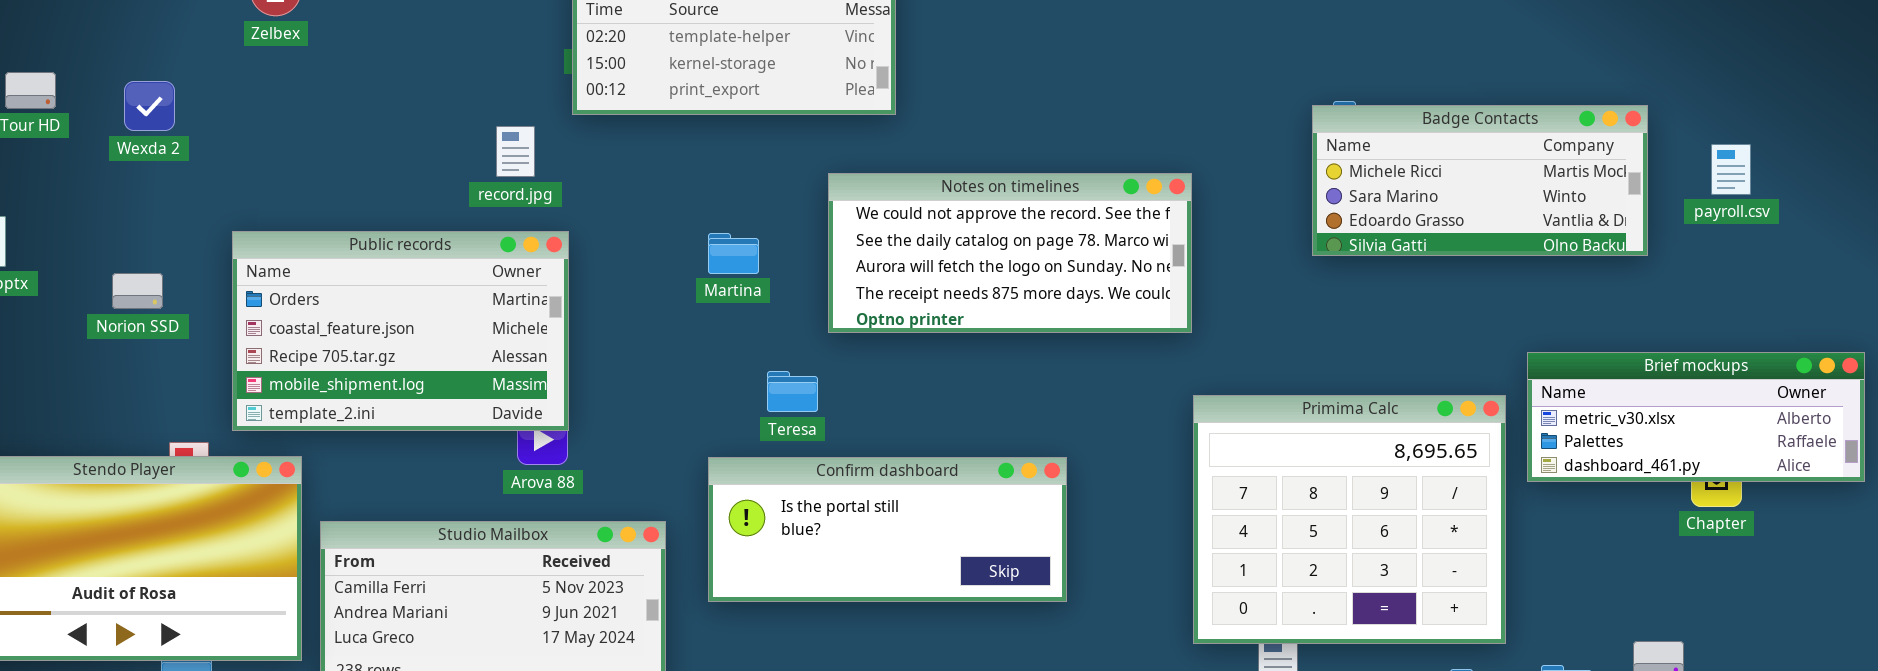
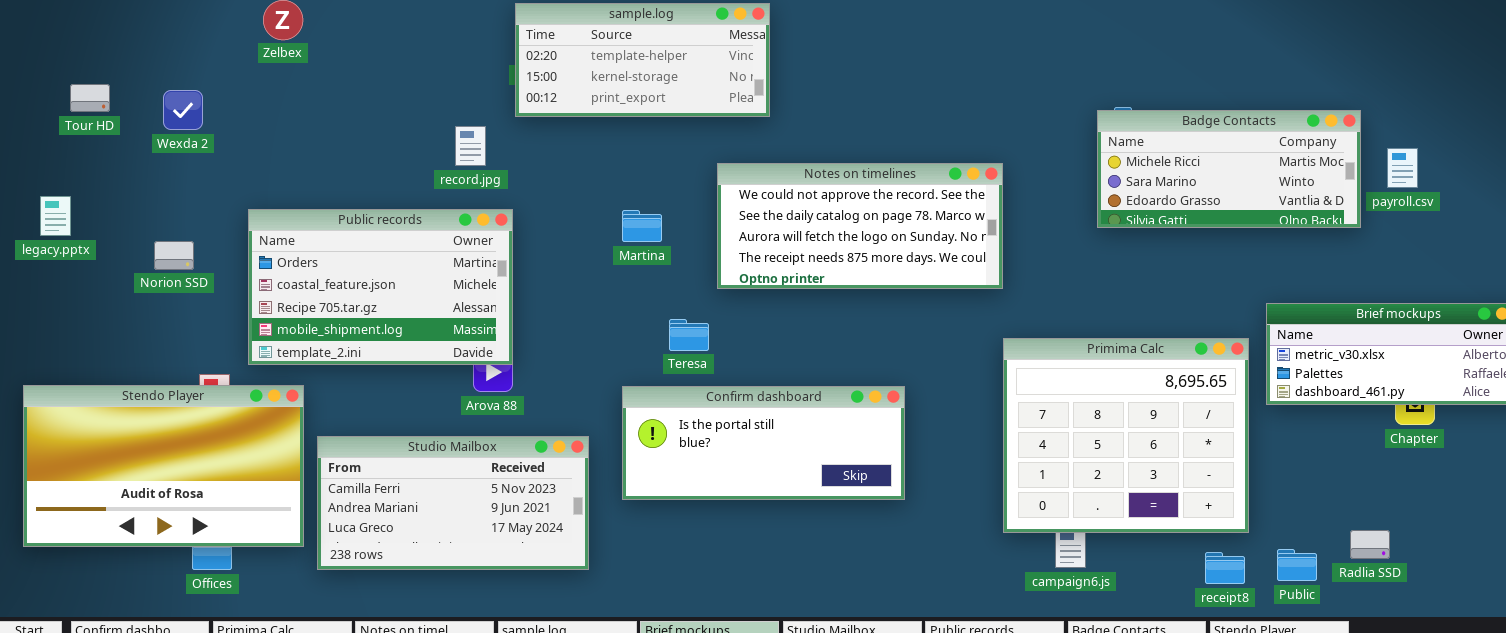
payroll.csv: [1711,144,1751,195] -> [1387,148,1418,188], moved

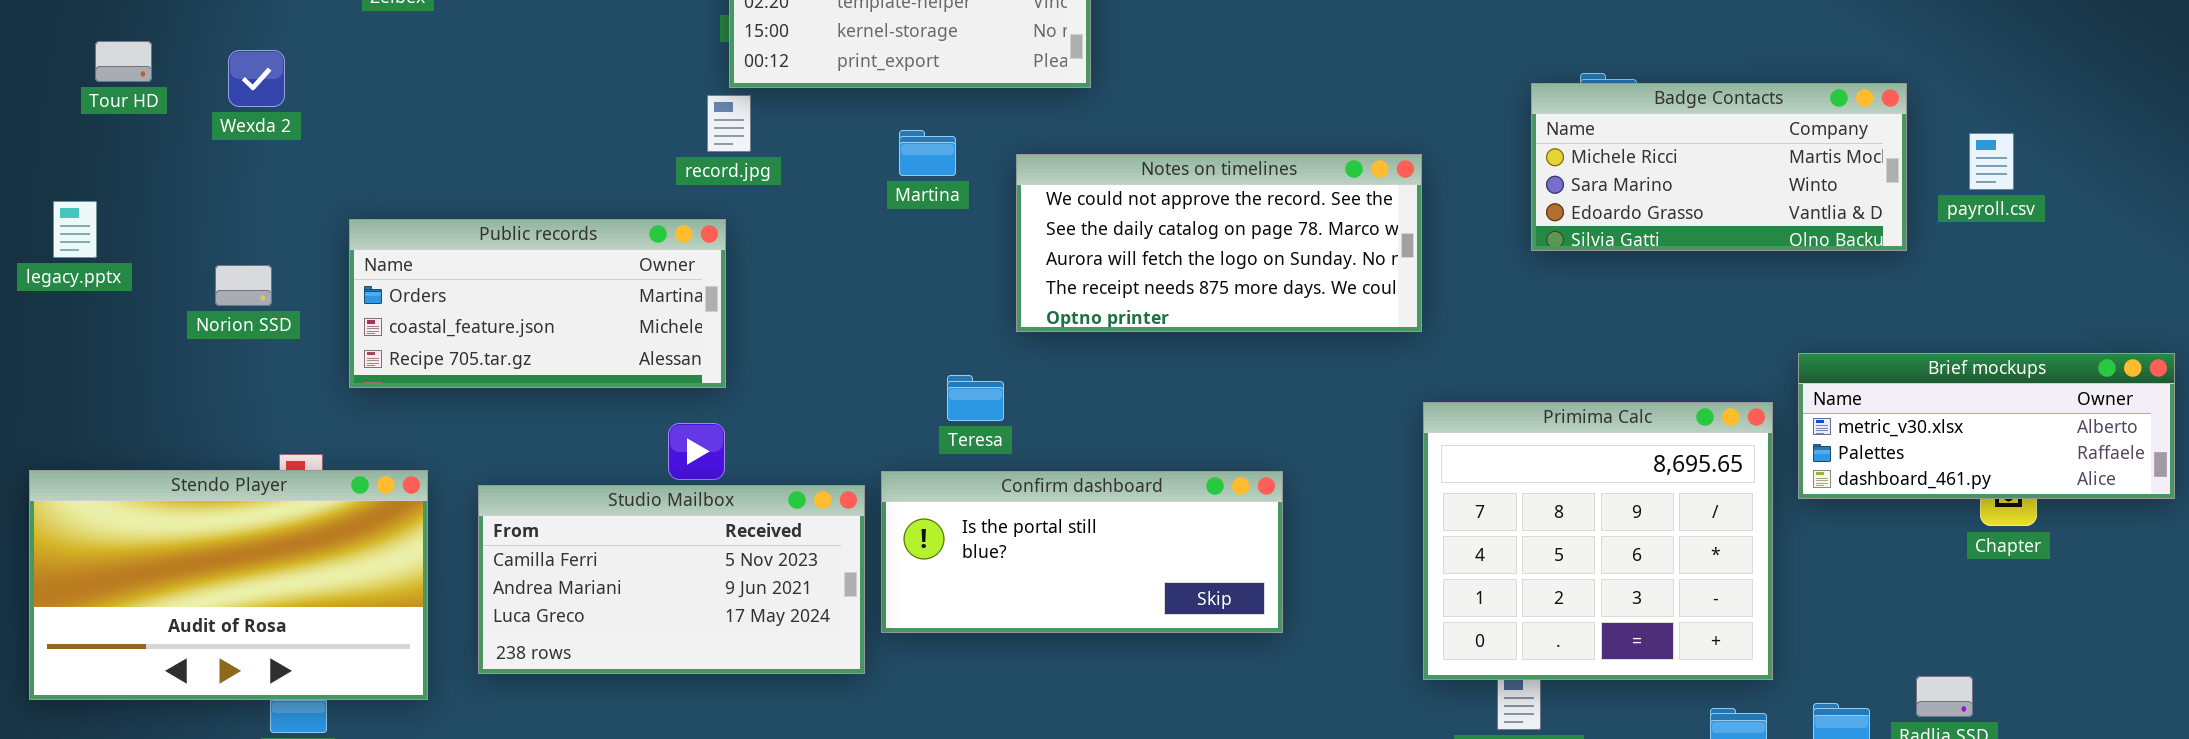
Badge Contacts: [1097,110,1361,228] -> [1531,83,1907,251], moved
record.jpg: [455,126,486,166] -> [707,95,751,152], moved
Public records: [248,209,513,365] -> [349,219,726,388], resized
Martina: [622,210,662,242] -> [899,130,956,176], moved
Studio Mailbox: [317,436,589,570] -> [478,485,865,674], moved

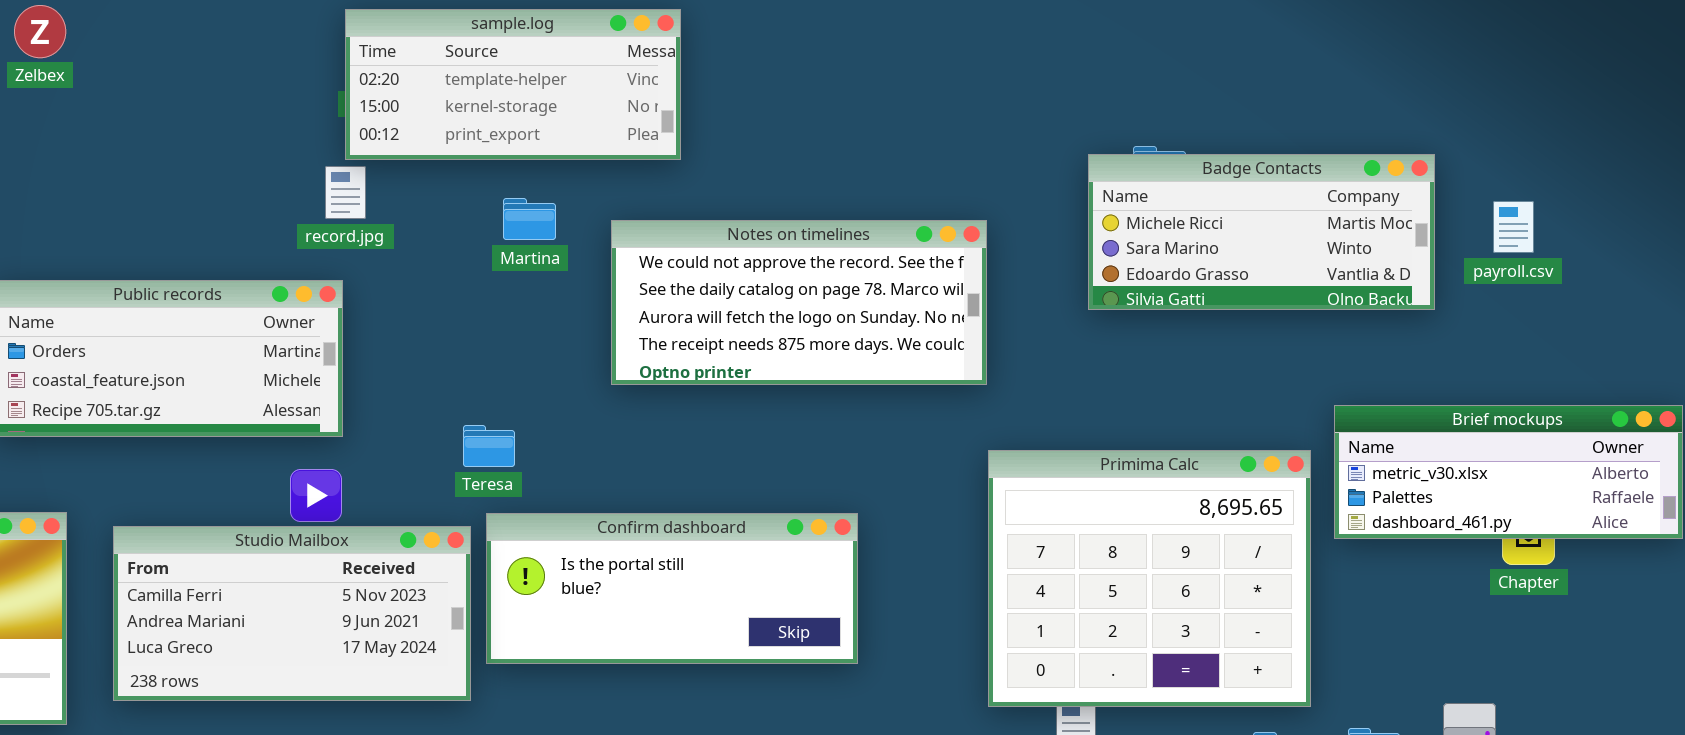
Teresa: [947,375,1004,421] -> [463,425,515,467], moved

